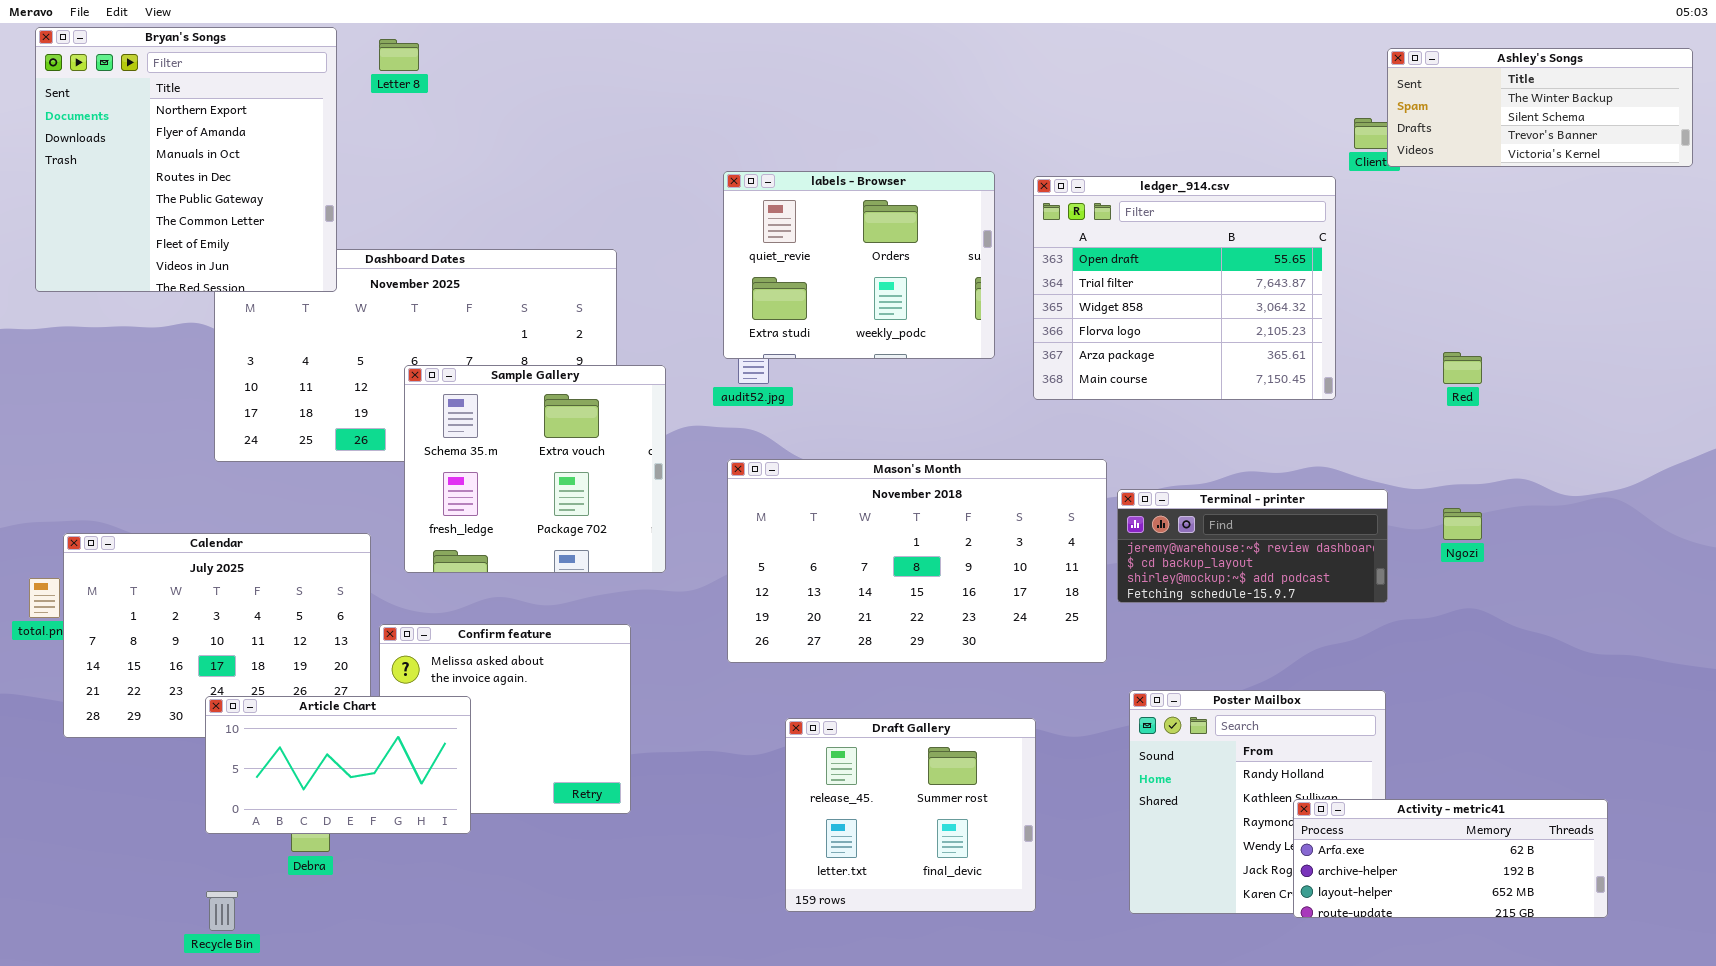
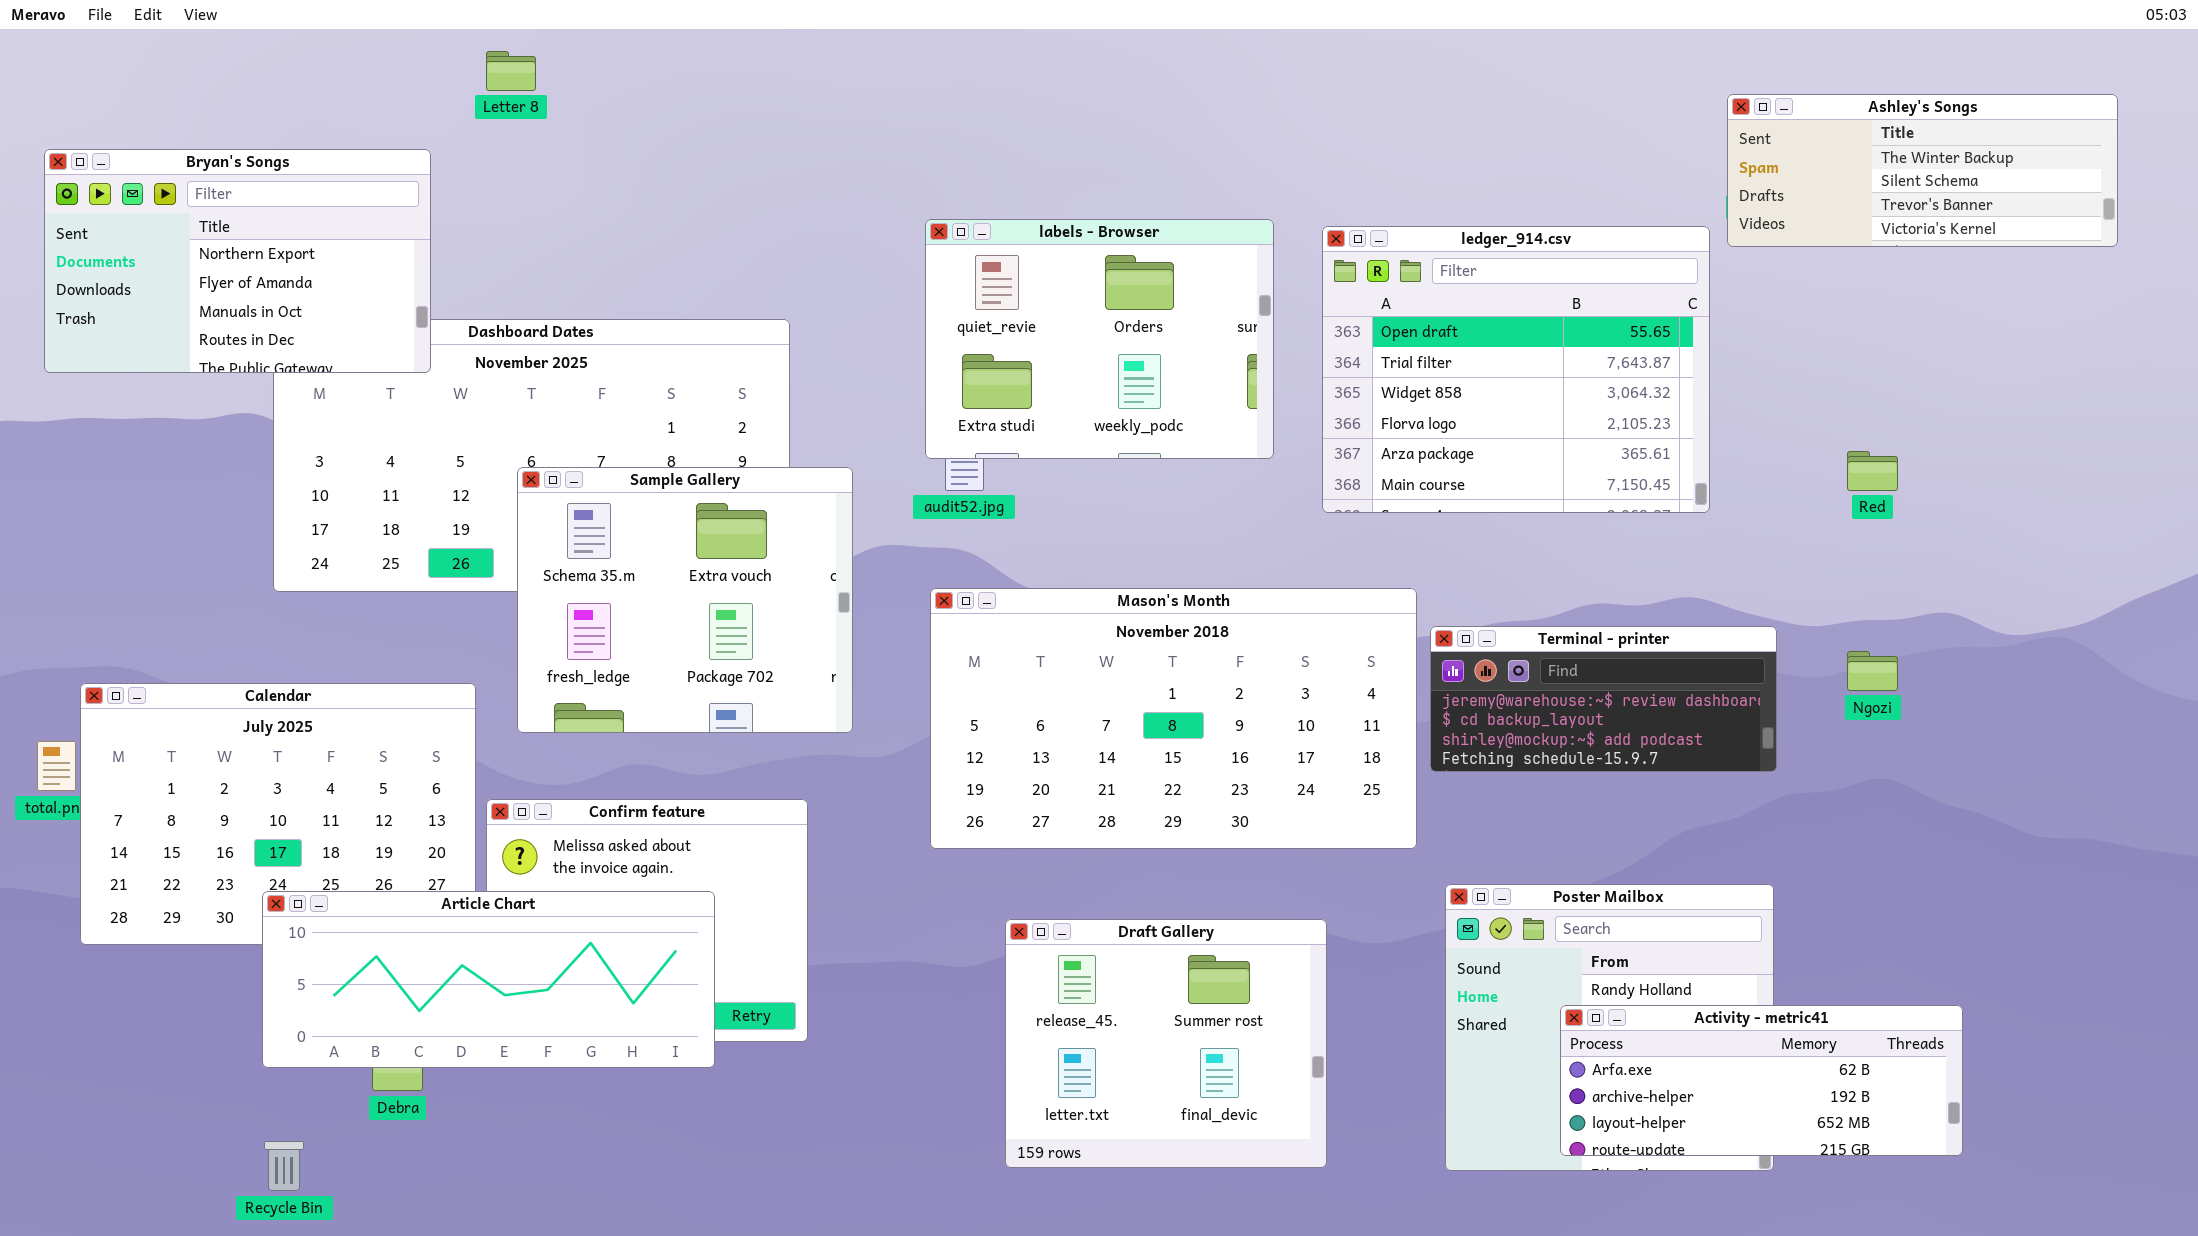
Bryan's Songs: [35,27,337,292] -> [44,149,431,373], resized
Ashley's Songs: [1387,48,1693,167] -> [1727,94,2118,247], moved
Article Chart: [205,696,471,834] -> [262,891,715,1068], resized
Activity - metric41: [1293,799,1608,918] -> [1560,1005,1963,1156], moved

